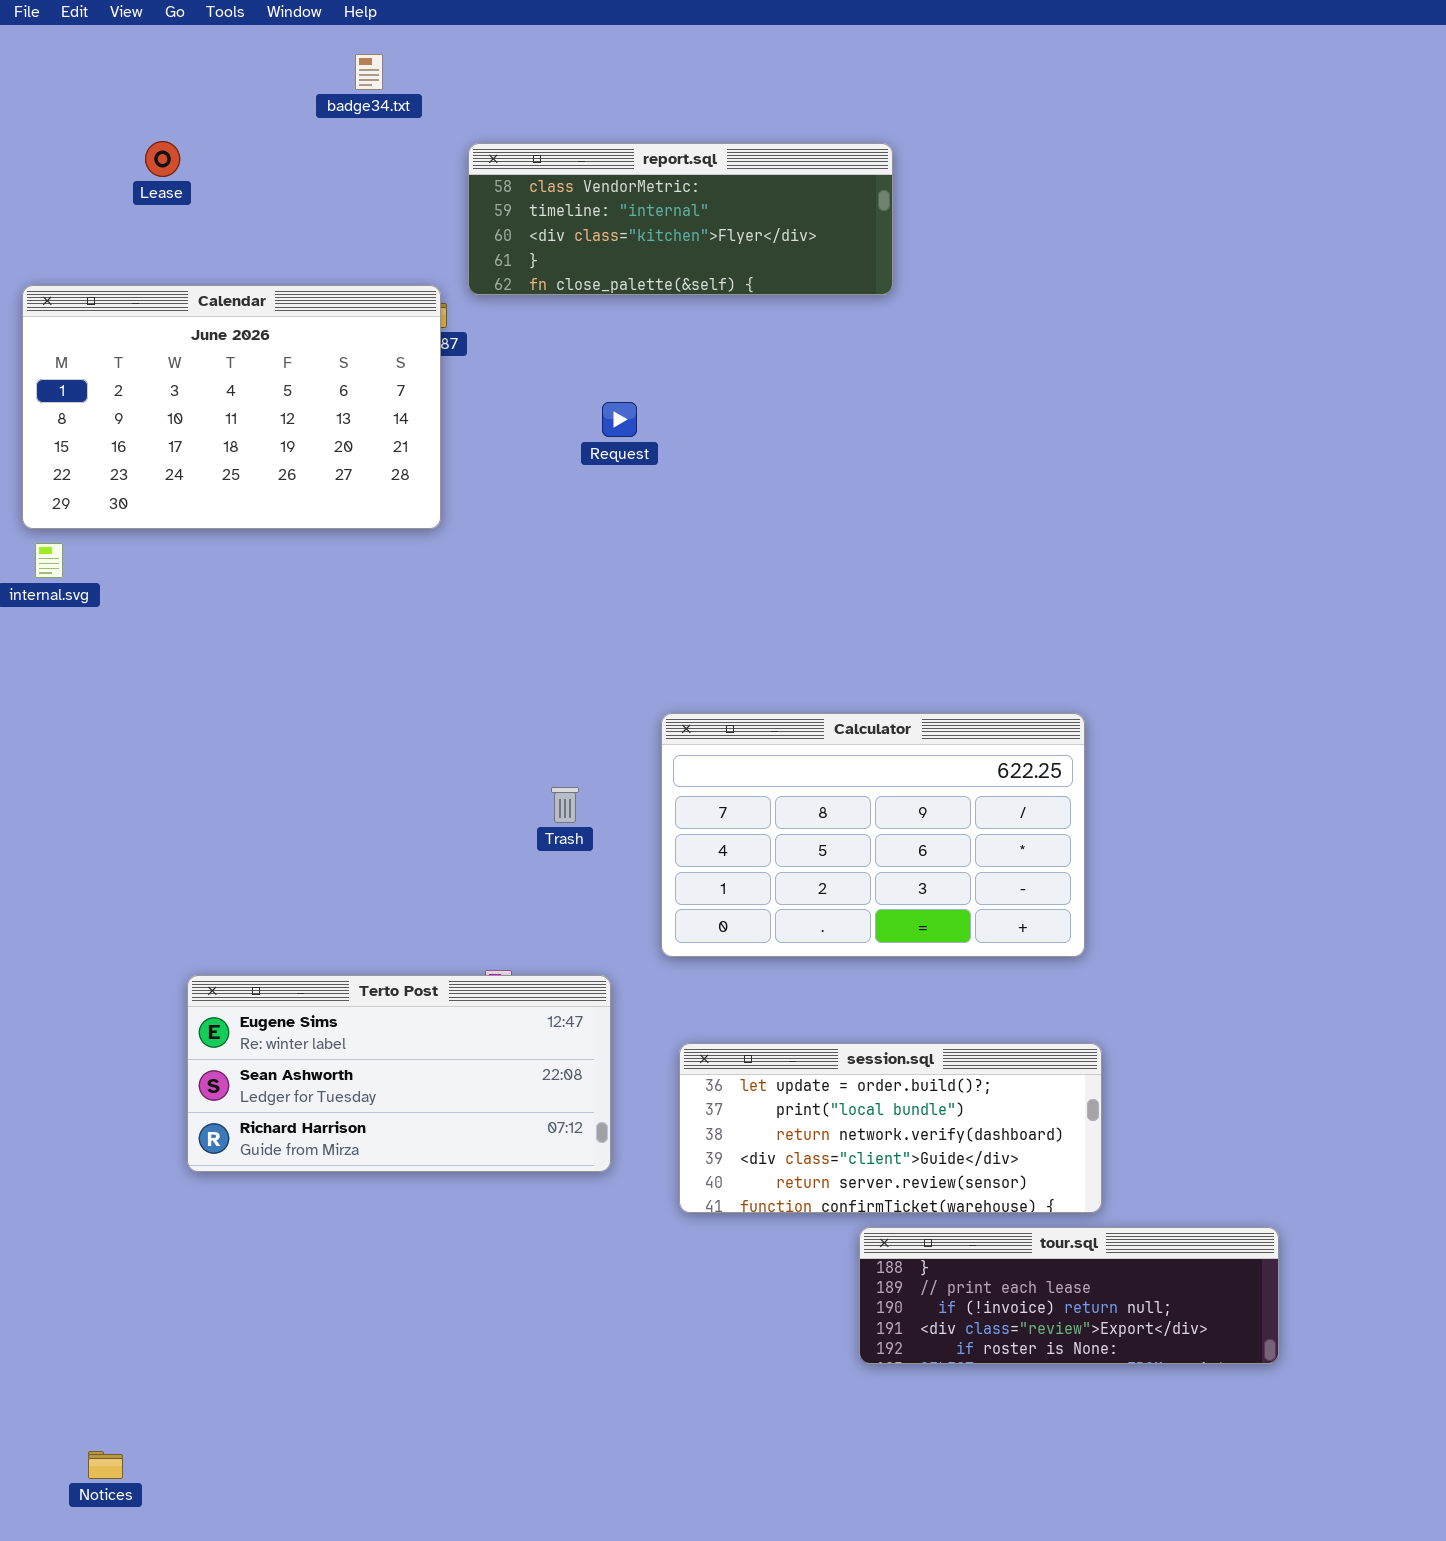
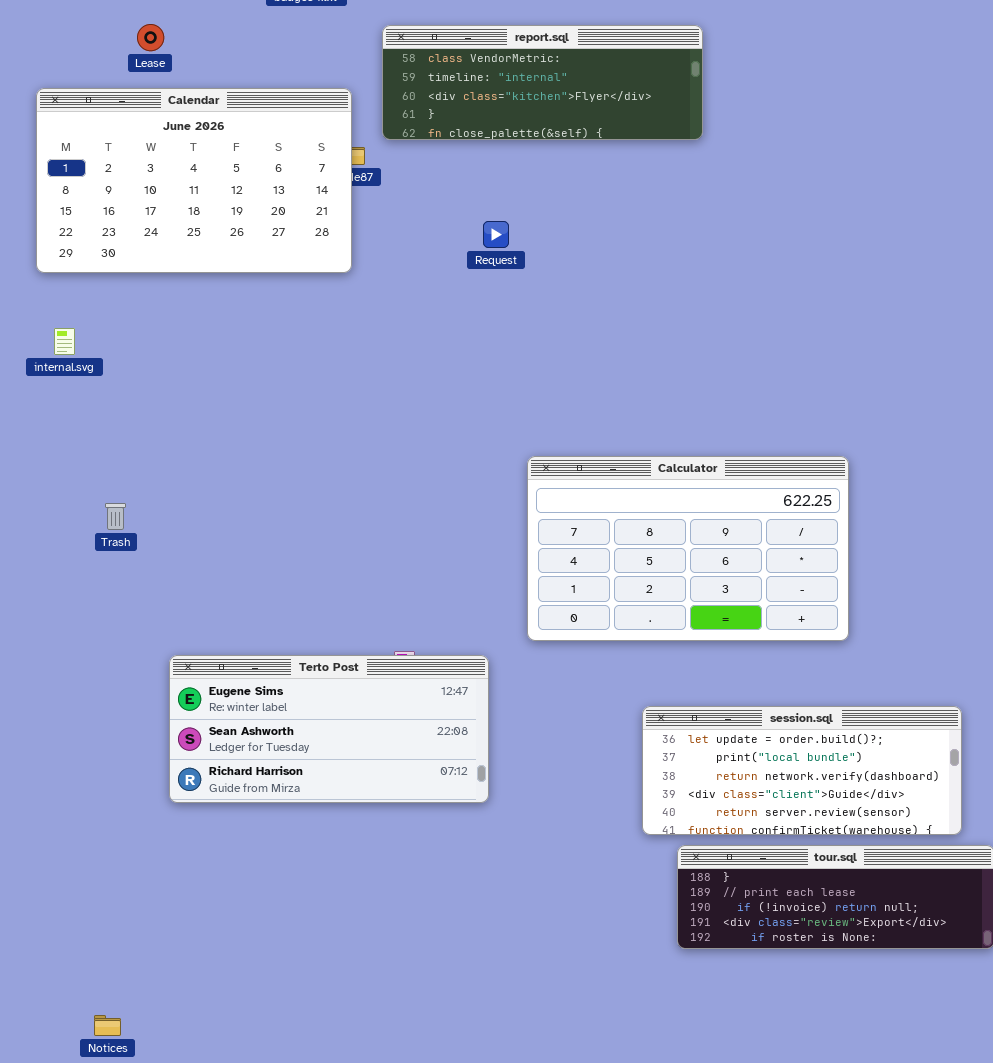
Calendar: [22,285,441,529] -> [36,88,352,273], moved
Trash: [551,787,579,823] -> [105,503,126,530], moved
session.sql: [679,1043,1102,1213] -> [642,706,962,835], moved

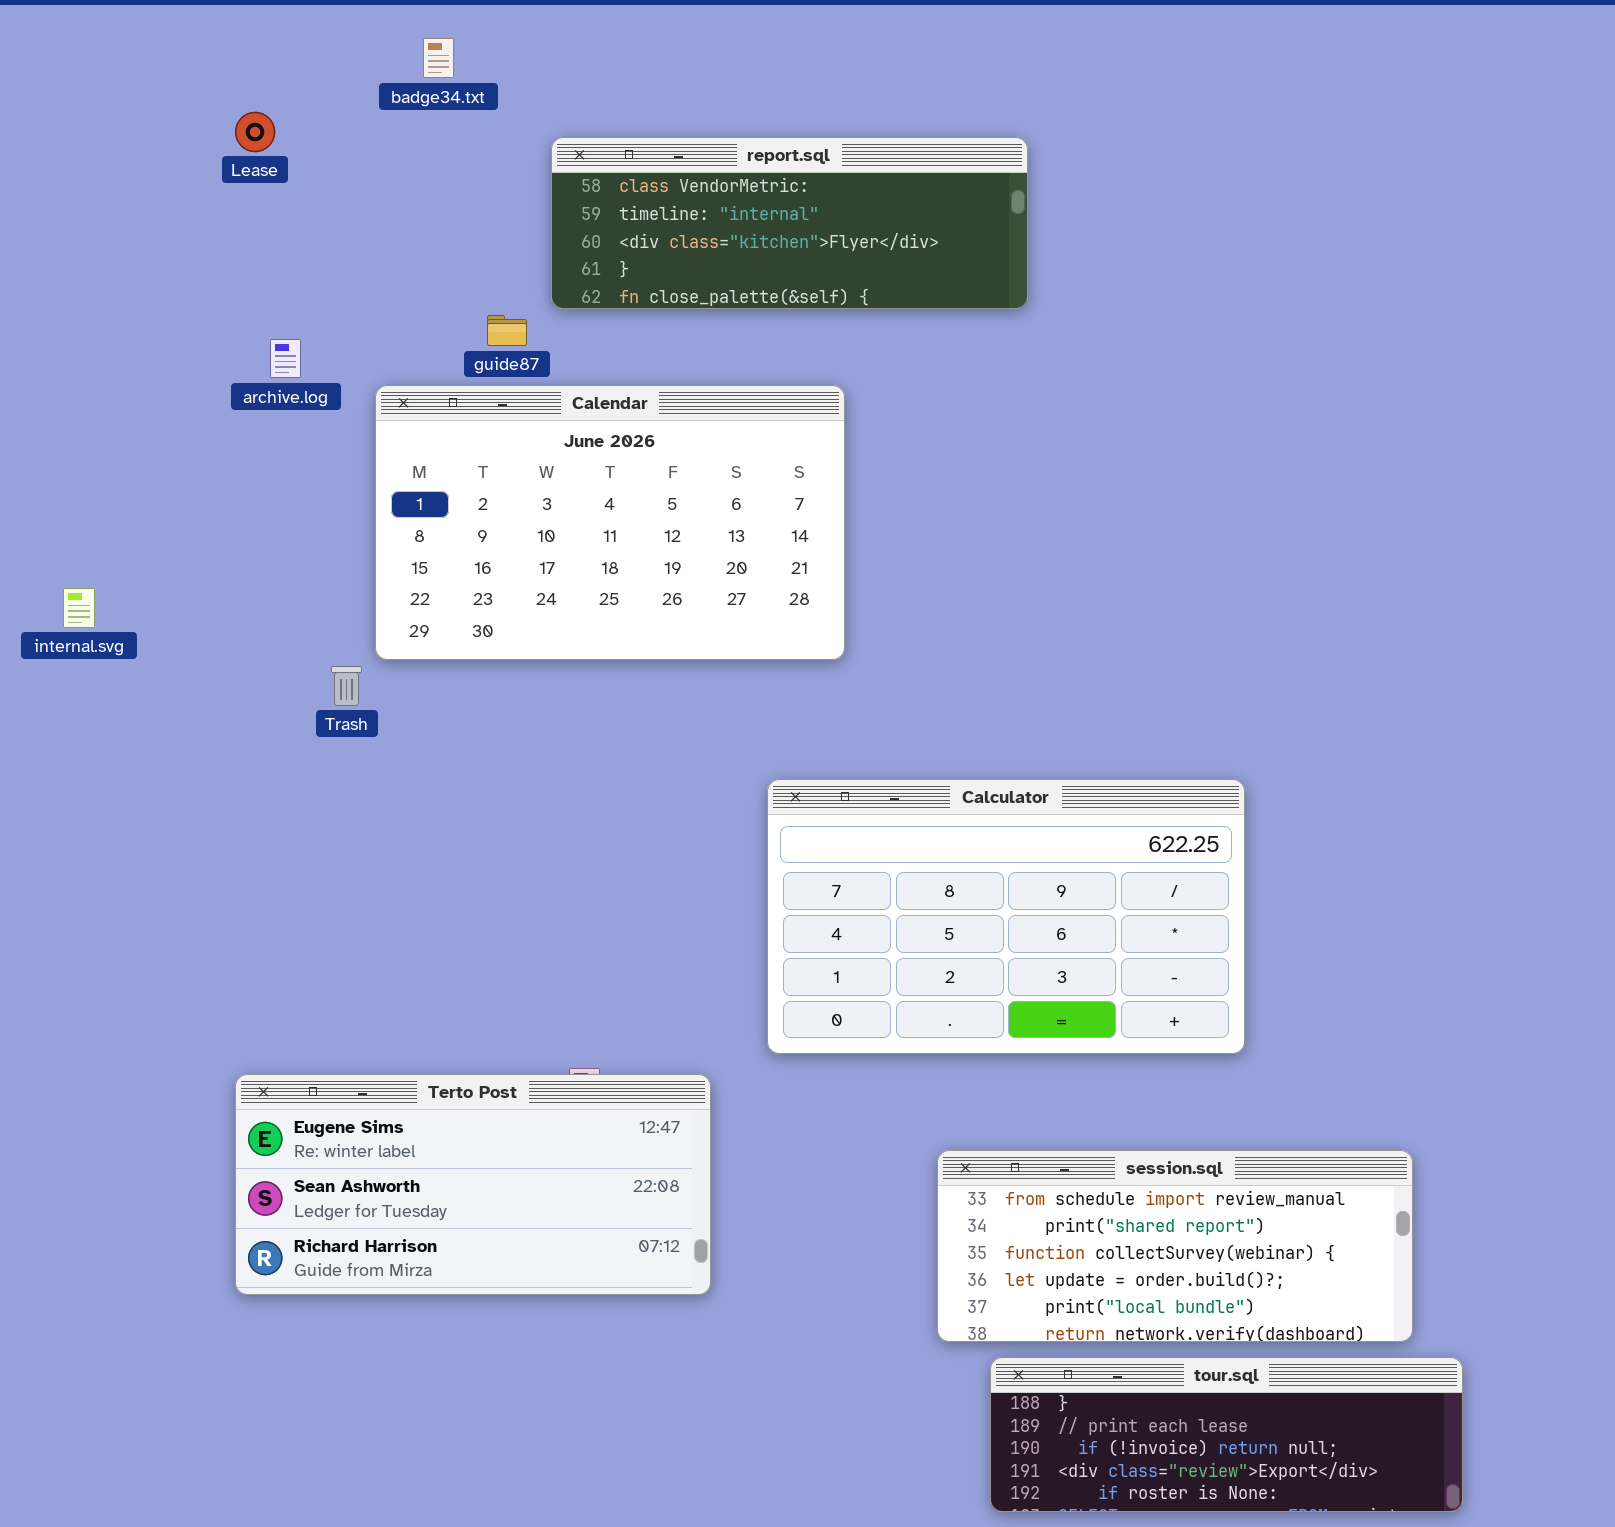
Lease: [137,24,164,51] -> [235,112,275,152], moved
Calendar: [36,88,352,273] -> [375,385,845,660], moved
Trash: [105,503,126,530] -> [331,666,362,706], moved
session.sql: [642,706,962,835] -> [937,1150,1413,1342], scrolled up 3 rows

